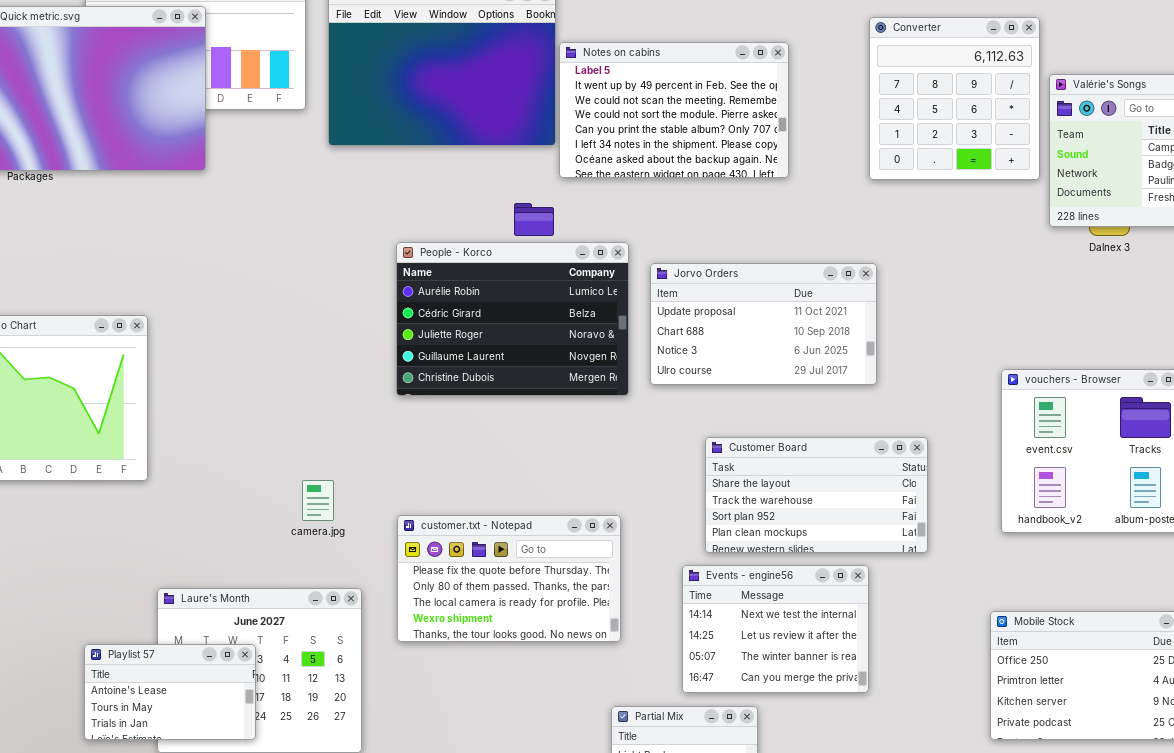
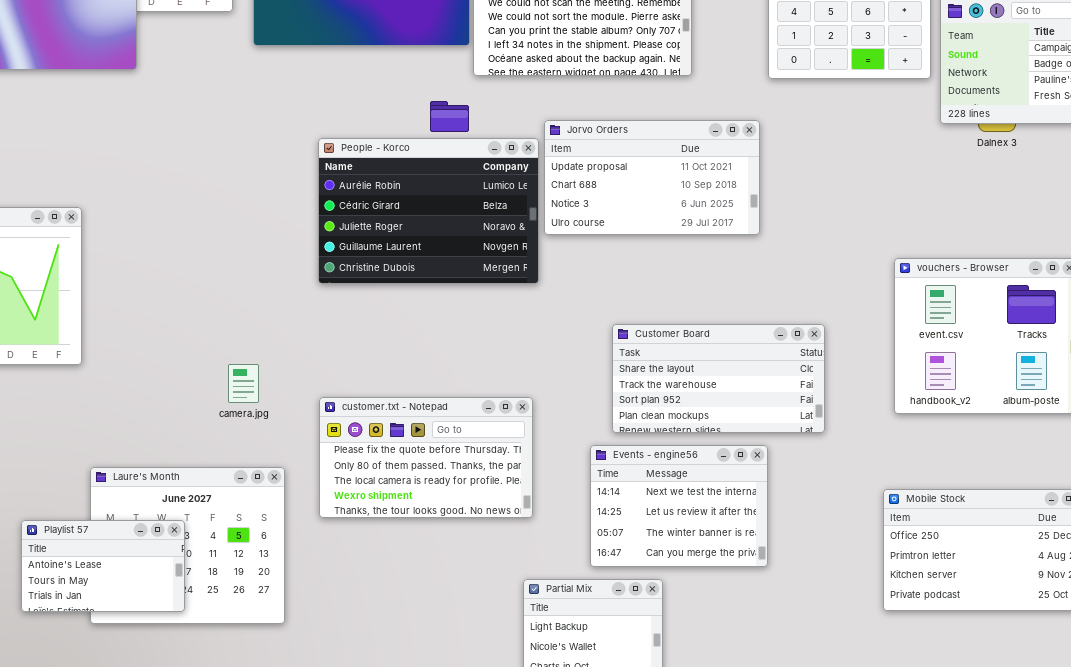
Jorvo Orders: [650,263,877,385] -> [544,120,760,235], moved

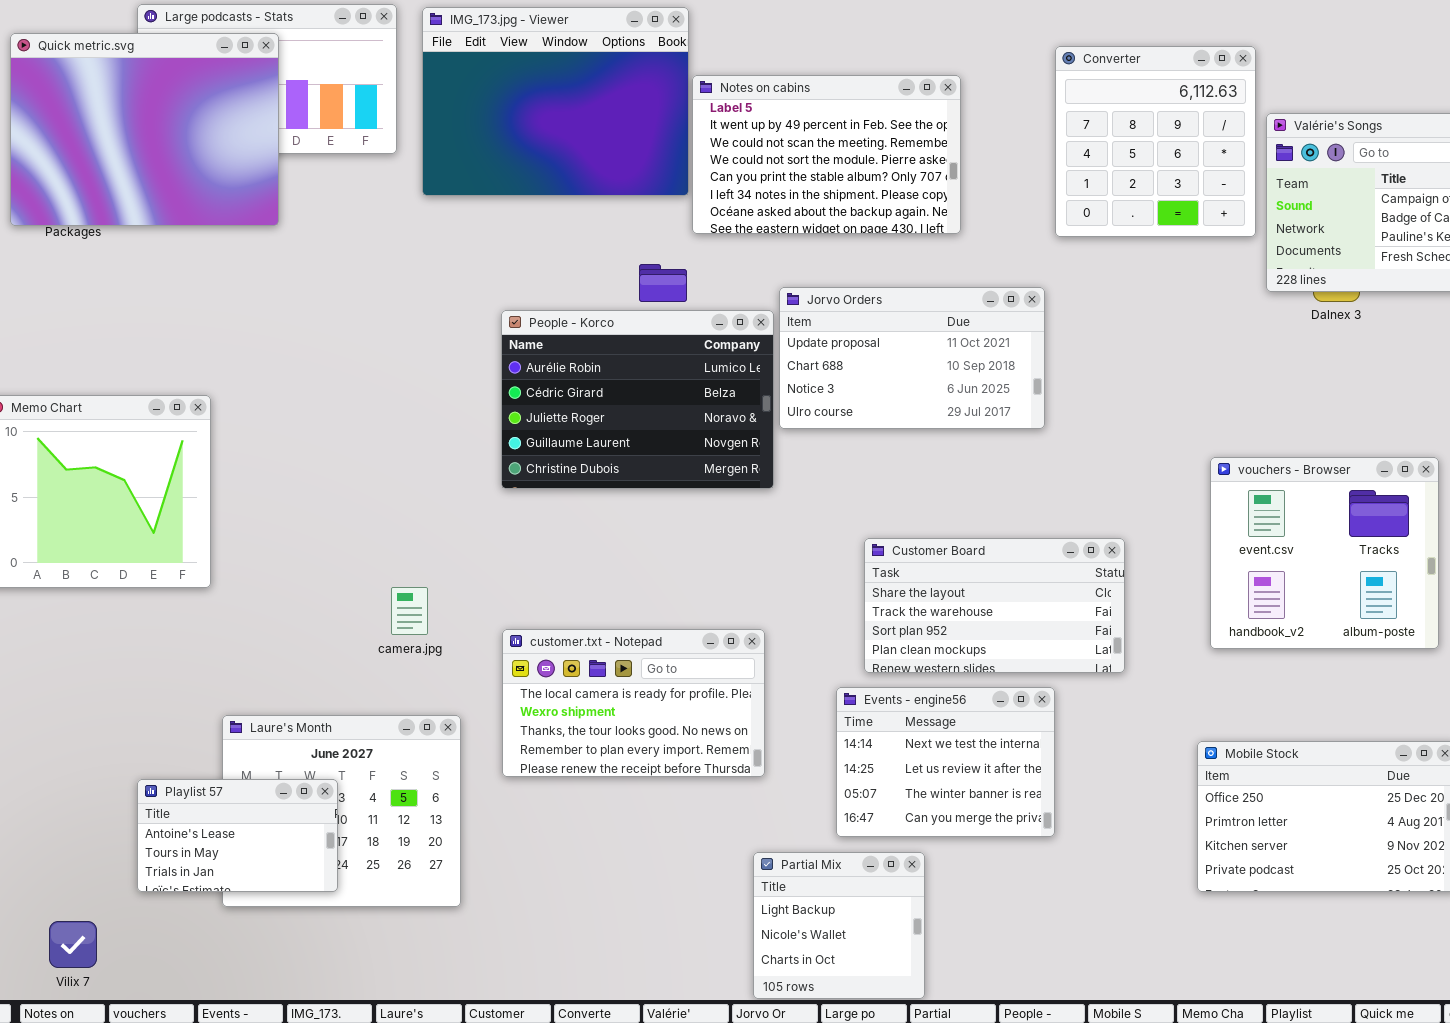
customer.txt - Notepad: [319,397,533,518] -> [502,629,765,777], scrolled down 2 rows

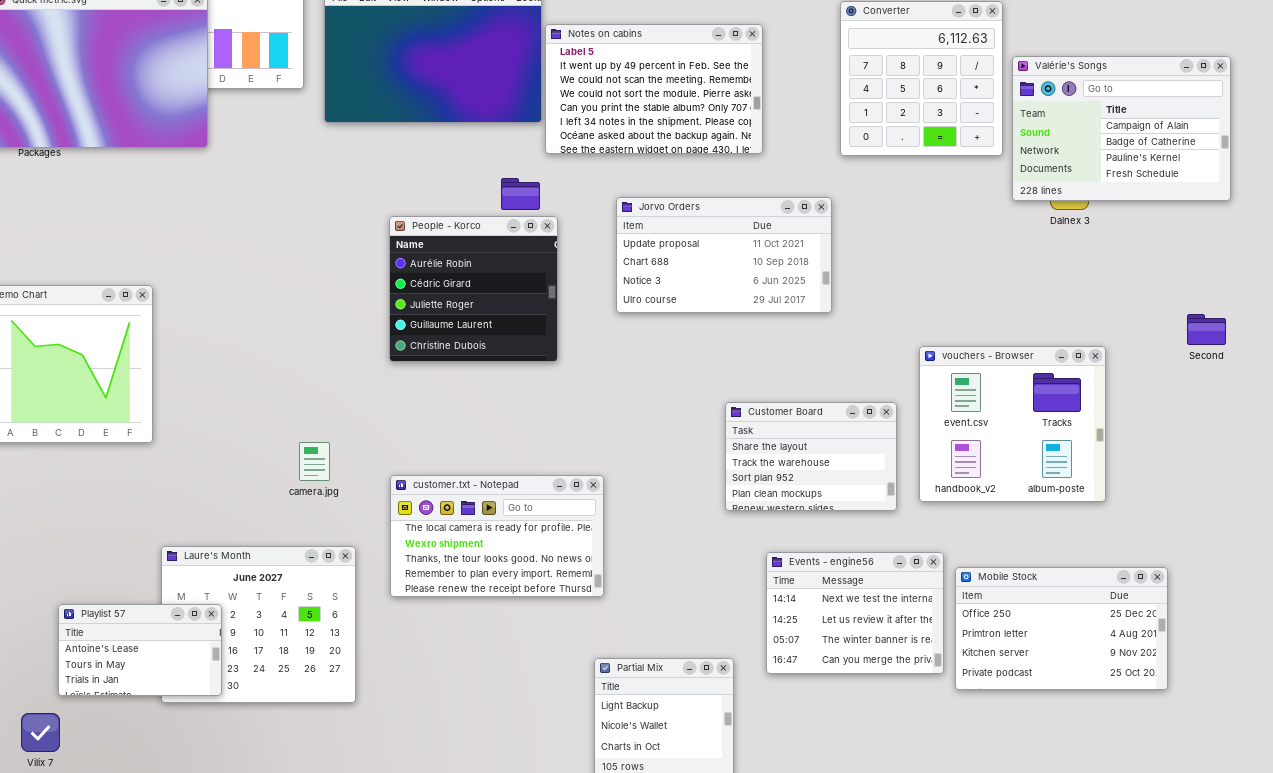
People - Korco: [501,310,774,489] -> [389,216,558,362], resized
vouchers - Browser: [1210,457,1439,649] -> [919,346,1106,502], moved
Customer Board: [864,538,1125,673] -> [725,402,897,511], resized
Events - engine56: [836,687,1055,837] -> [766,552,944,674], moved
Playlist 57: [137,779,338,892] -> [58,604,222,696], moved

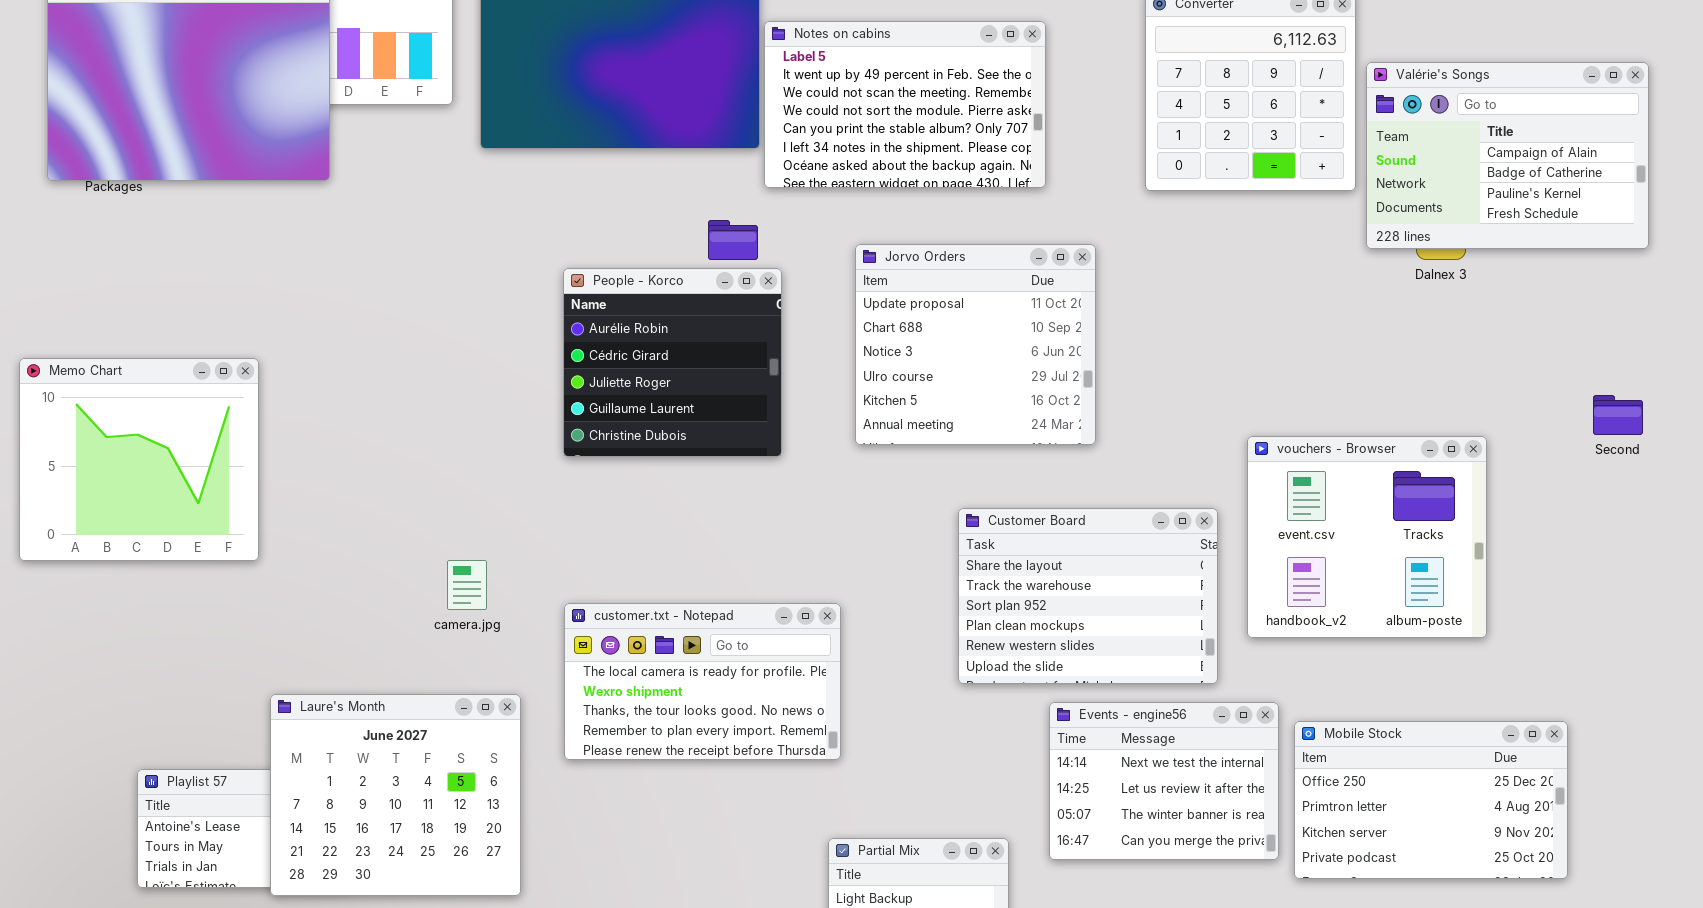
Jorvo Orders: [616,197,832,313] -> [855,244,1096,445], resized
Customer Board: [725,402,897,511] -> [958,508,1218,684], resized
Laure's Month: [161,546,356,703] -> [270,694,521,896], raised

